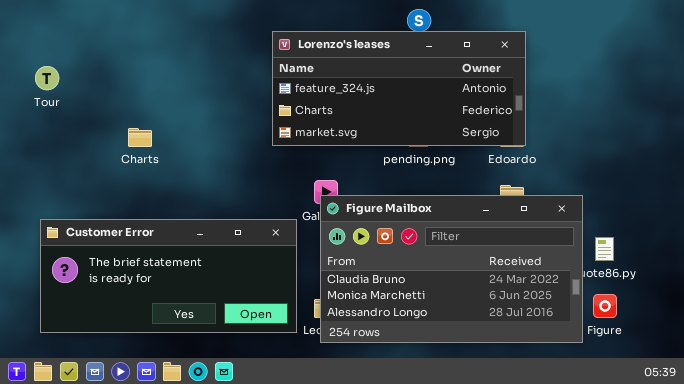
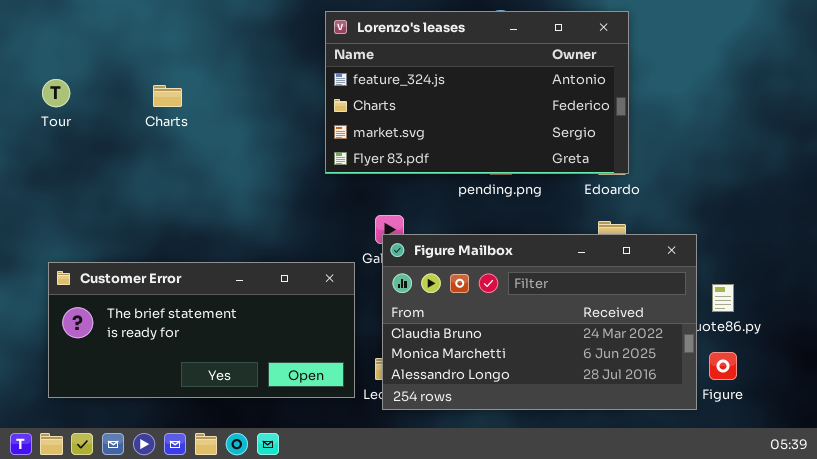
Lorenzo's leases: [272,31,526,146] -> [325,11,629,174], resized
Charts: [128,128,152,147] -> [153,85,182,107], moved

